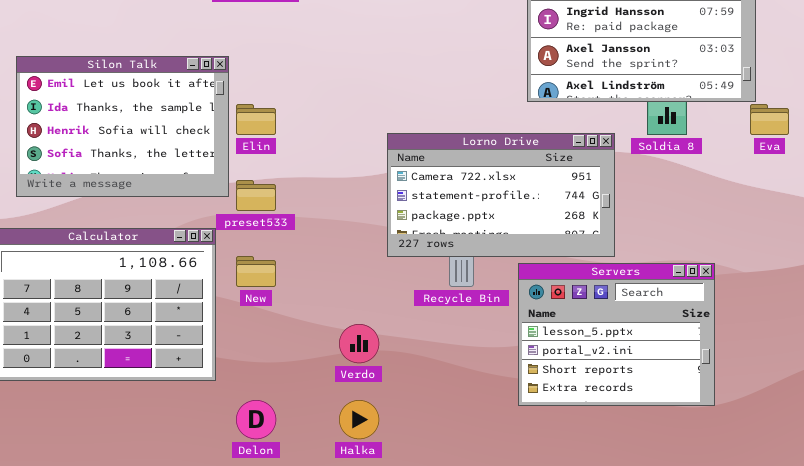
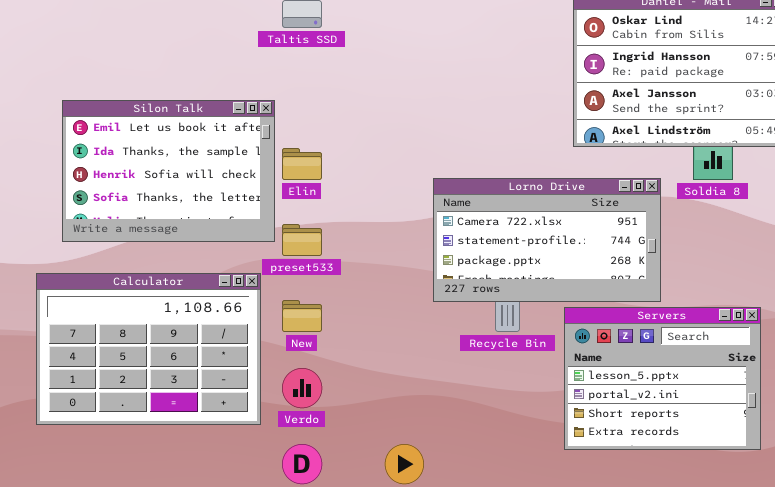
Verdo: [339,324,379,363] -> [282,368,322,408], moved

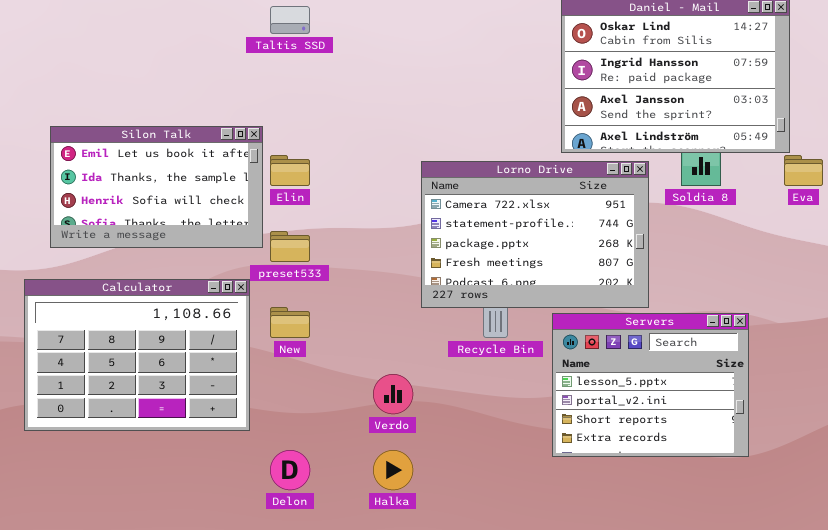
Silon Talk: [62,100,275,242] -> [50,126,263,248], resized
Lorno Drive: [433,178,661,302] -> [421,161,649,308], resized
Verdo: [282,368,322,408] -> [373,374,413,414], moved

